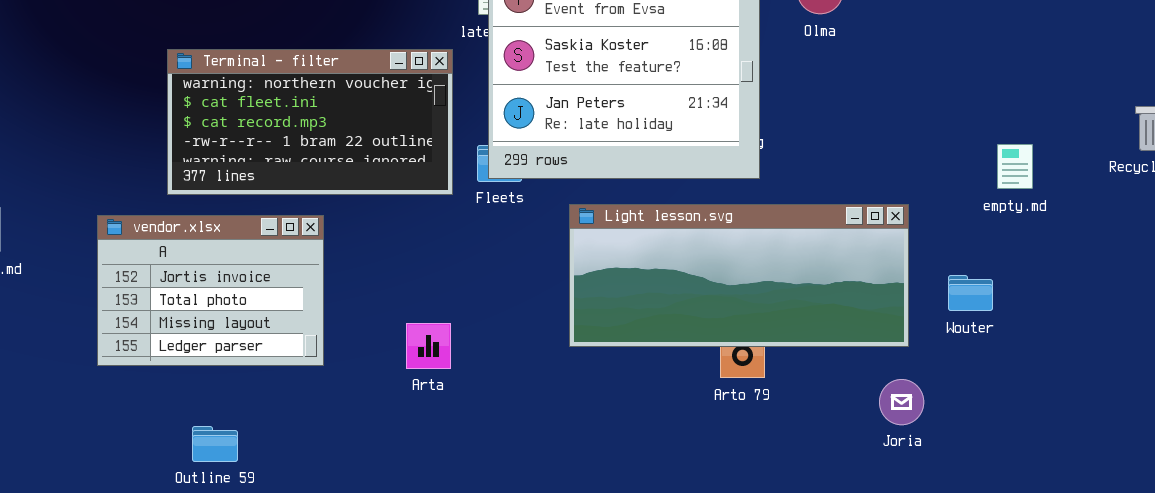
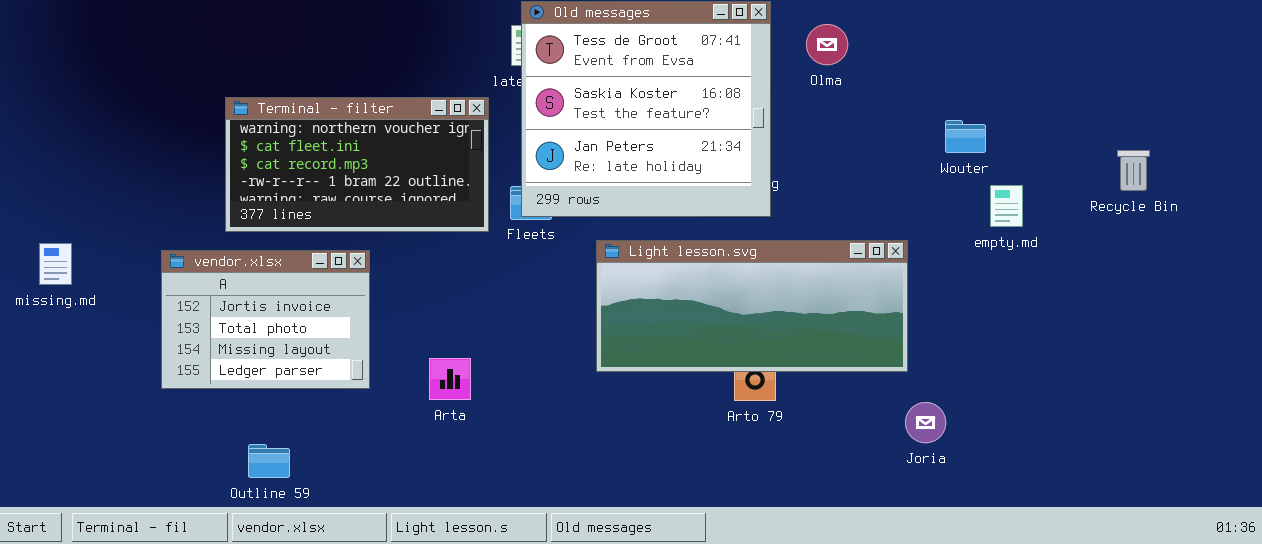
Wouter: [948,275,993,311] -> [945,120,986,153], moved
Arta: [406,323,451,369] -> [429,358,471,400], moved
Joria: [879,379,924,425] -> [905,402,946,443], moved

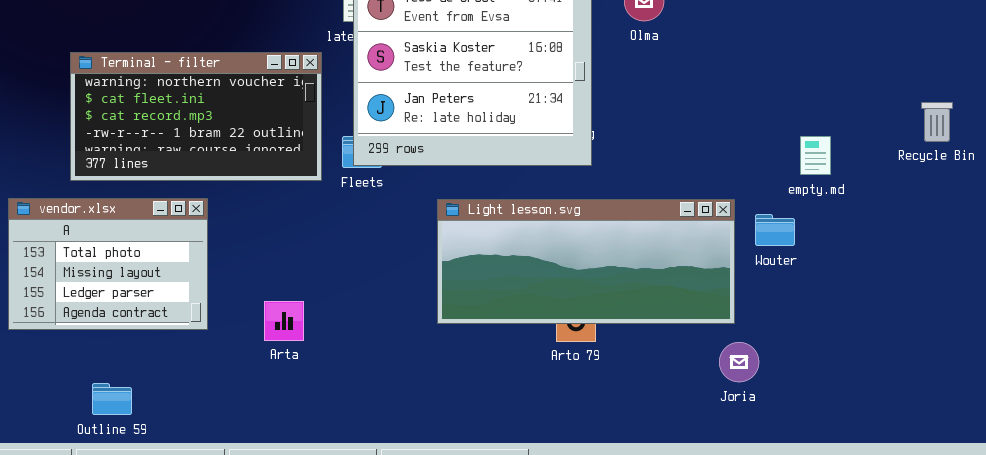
Wouter: [945,120,986,153] -> [755,214,795,246], moved
Light lesson.svg: [596,240,908,372] -> [437,199,735,324], moved
vendor.xlsx: [161,250,370,389] -> [8,198,208,330], scrolled down 1 row

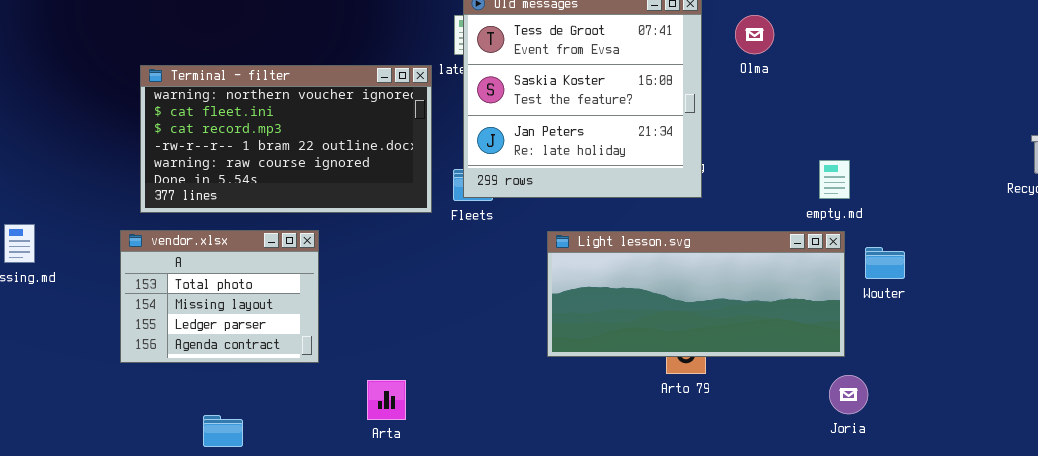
Terminal - filter: [70,52,322,181] -> [140,65,432,213], resized
empty.md: [800,136,831,175] -> [819,160,850,199], moved
Arta: [264,301,304,341] -> [367,380,406,420], moved

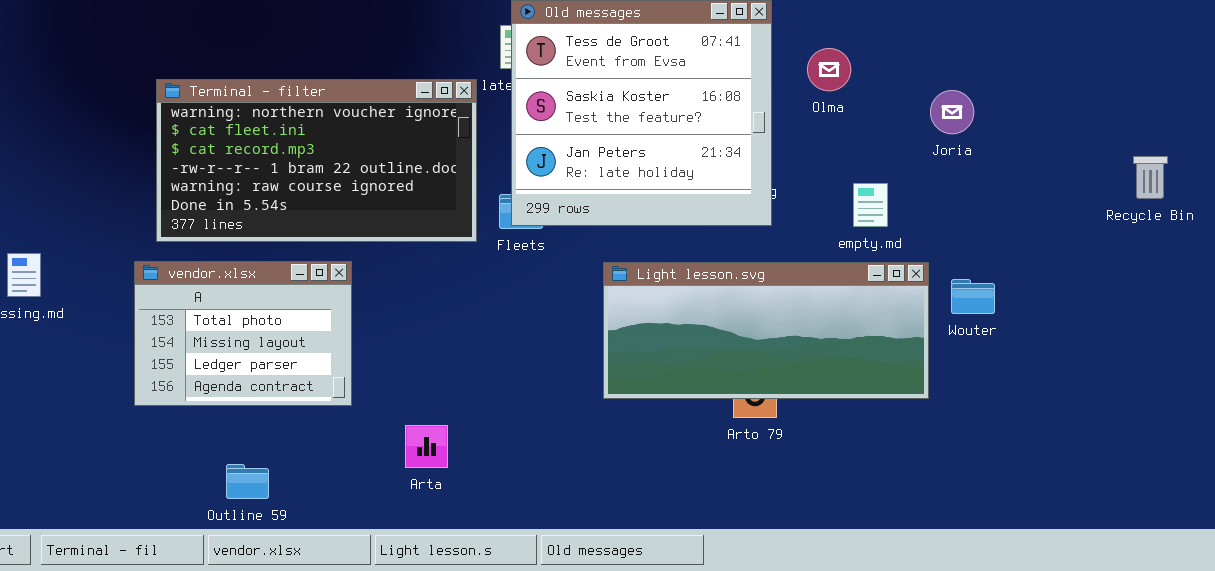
Olma: [735,15,774,54] -> [807,48,851,91], moved
empty.md: [819,160,850,199] -> [853,183,888,227], moved
Joria: [829,375,868,414] -> [930,90,974,134], moved

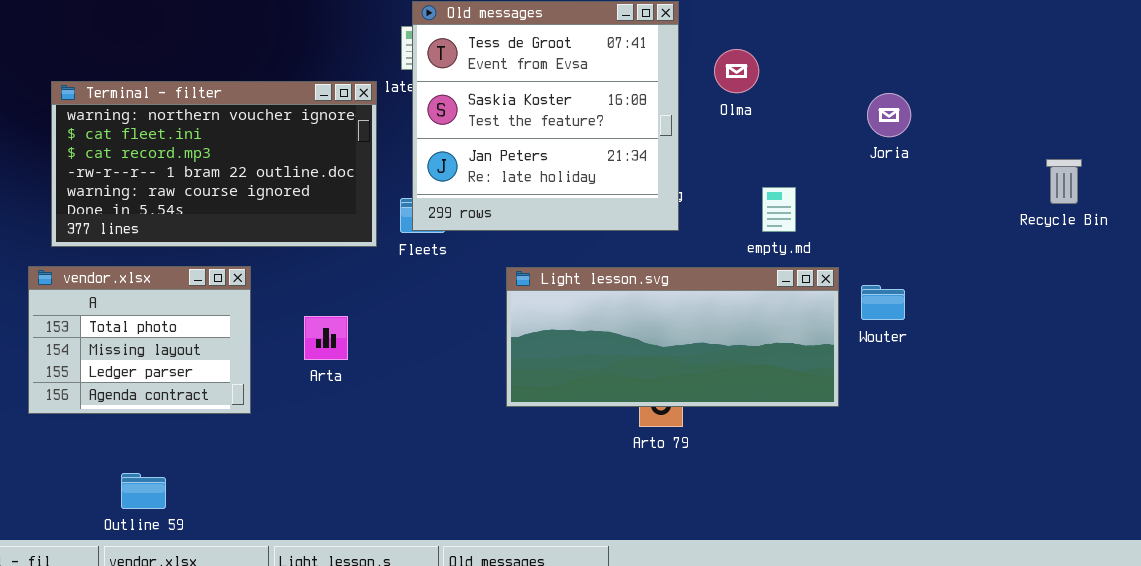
Joria: [930,90,974,134] -> [867,93,911,137], moved
Arta: [405,425,448,468] -> [304,316,348,360], moved

